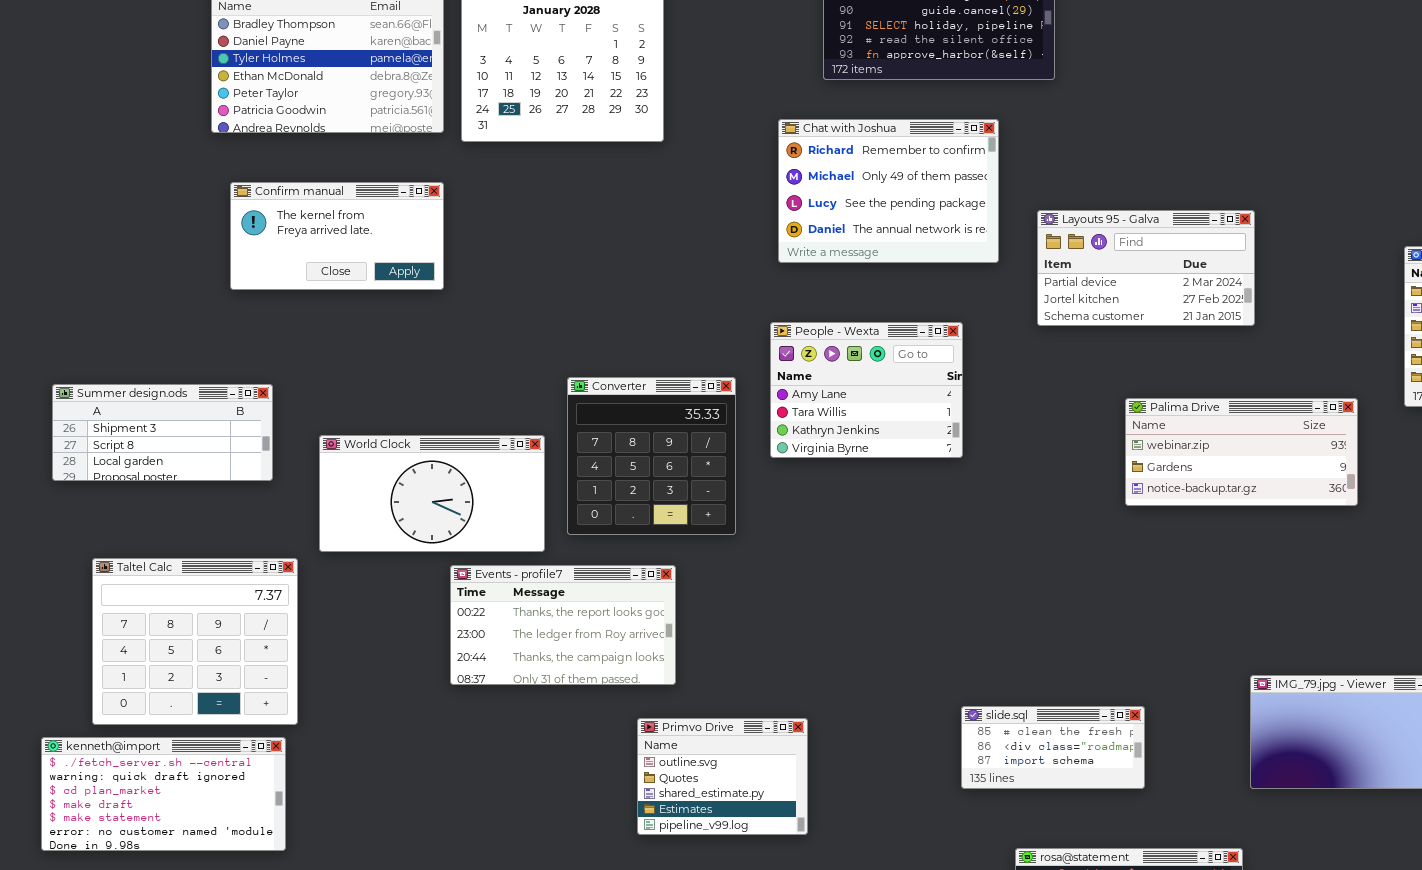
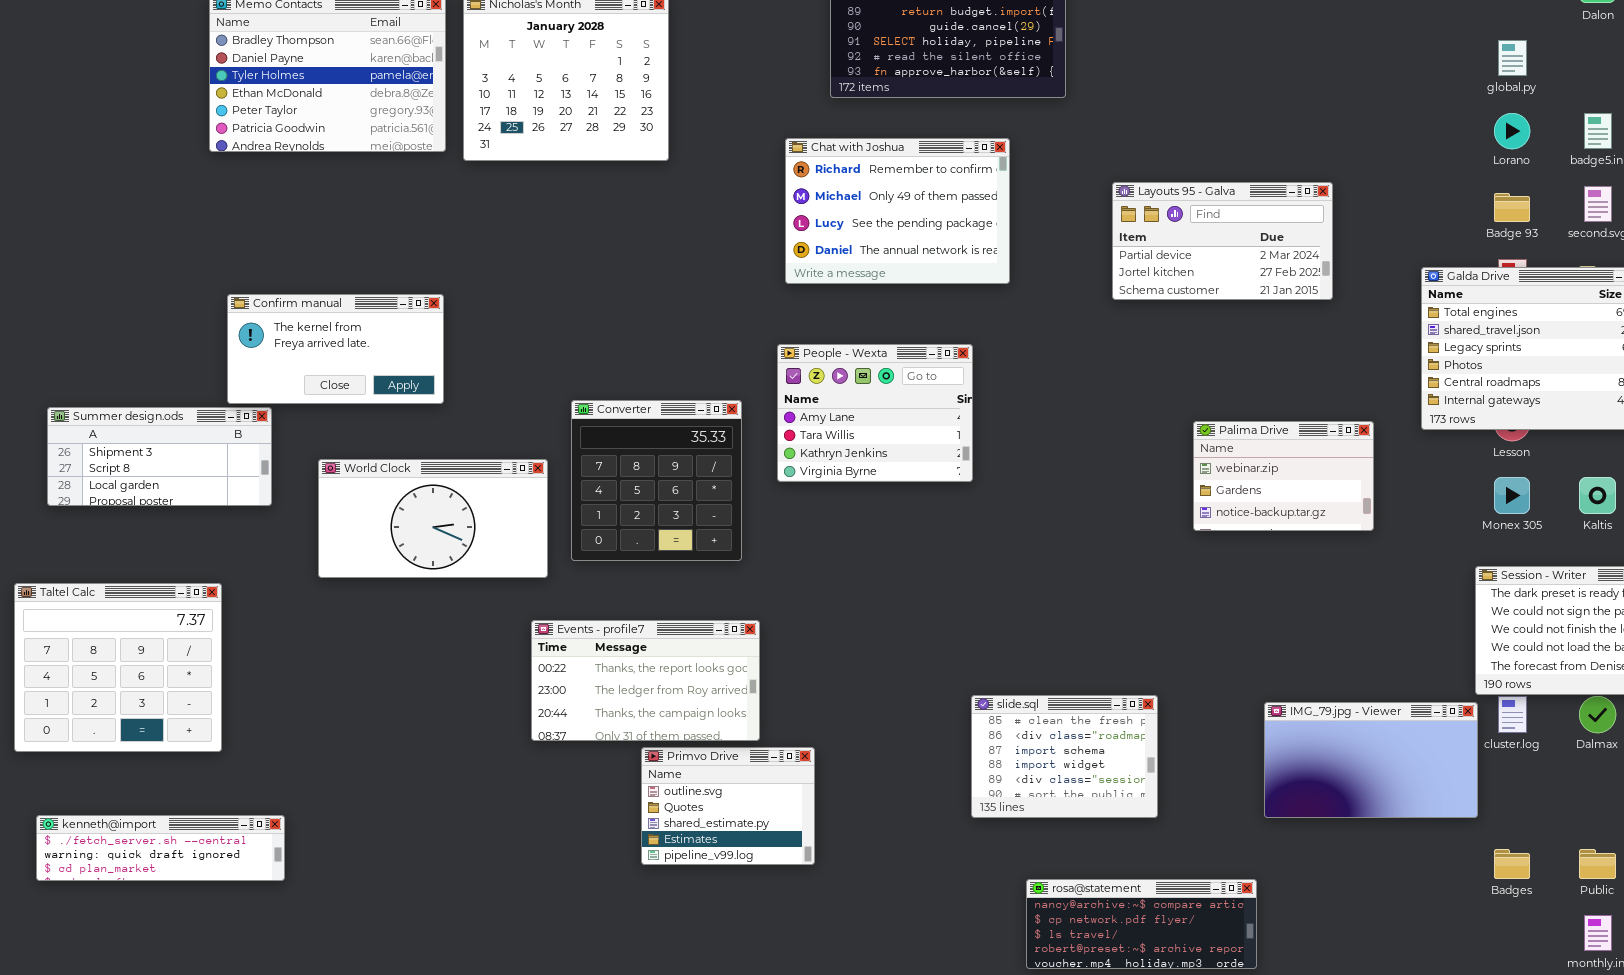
Confirm manual: [230,182,444,290] -> [227,294,444,404], moved
Layouts 95 - Galva: [1037,210,1255,326] -> [1112,182,1333,300], moved
Palima Drive: [1125,398,1358,506] -> [1193,421,1374,531], resized
Taltel Calc: [92,558,298,725] -> [14,583,222,752], moved
Events - profile7: [450,565,676,685] -> [531,620,760,741], moved
slide.sql: [961,706,1145,789] -> [971,695,1158,818], resized
kenneth@import: [41,737,286,851] -> [36,815,285,881], resized

